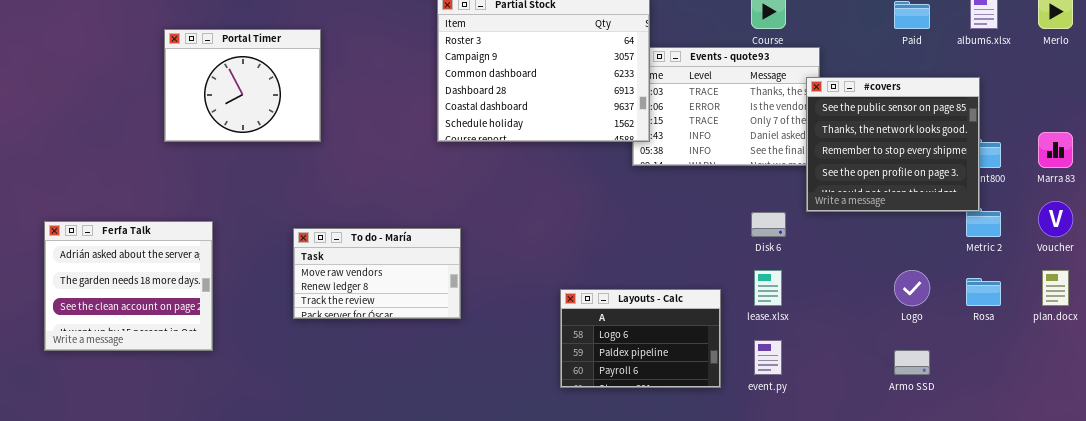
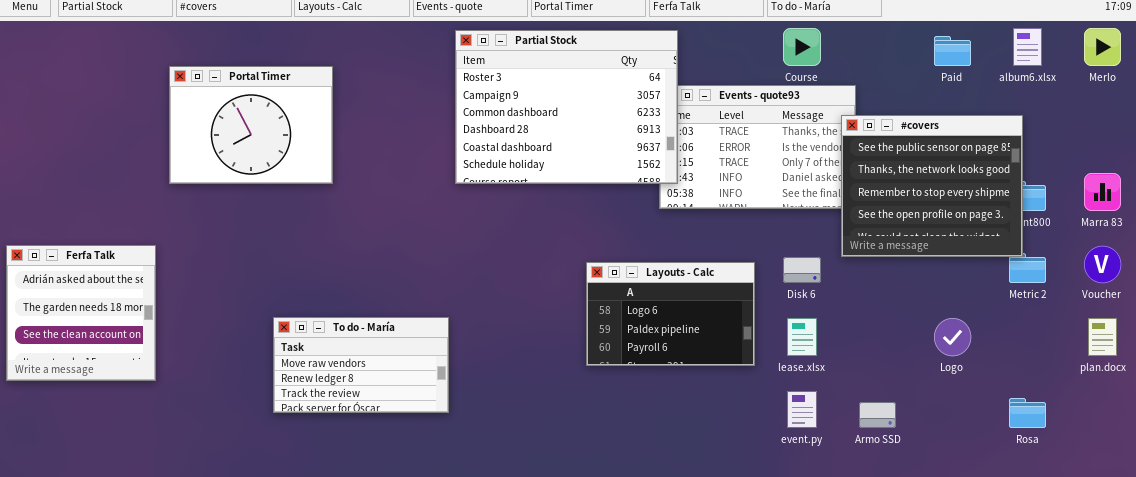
Ferfa Talk: [44,221,213,351] -> [6,245,156,381], moved, resized
To do - María: [293,228,461,319] -> [273,317,449,413], moved
Rosa: [966,278,1001,306] -> [1009,398,1046,428], moved
Layouts - Calc: [560,289,721,388] -> [586,262,755,366], moved
Armo SSD: [894,350,930,375] -> [859,402,896,428], moved

